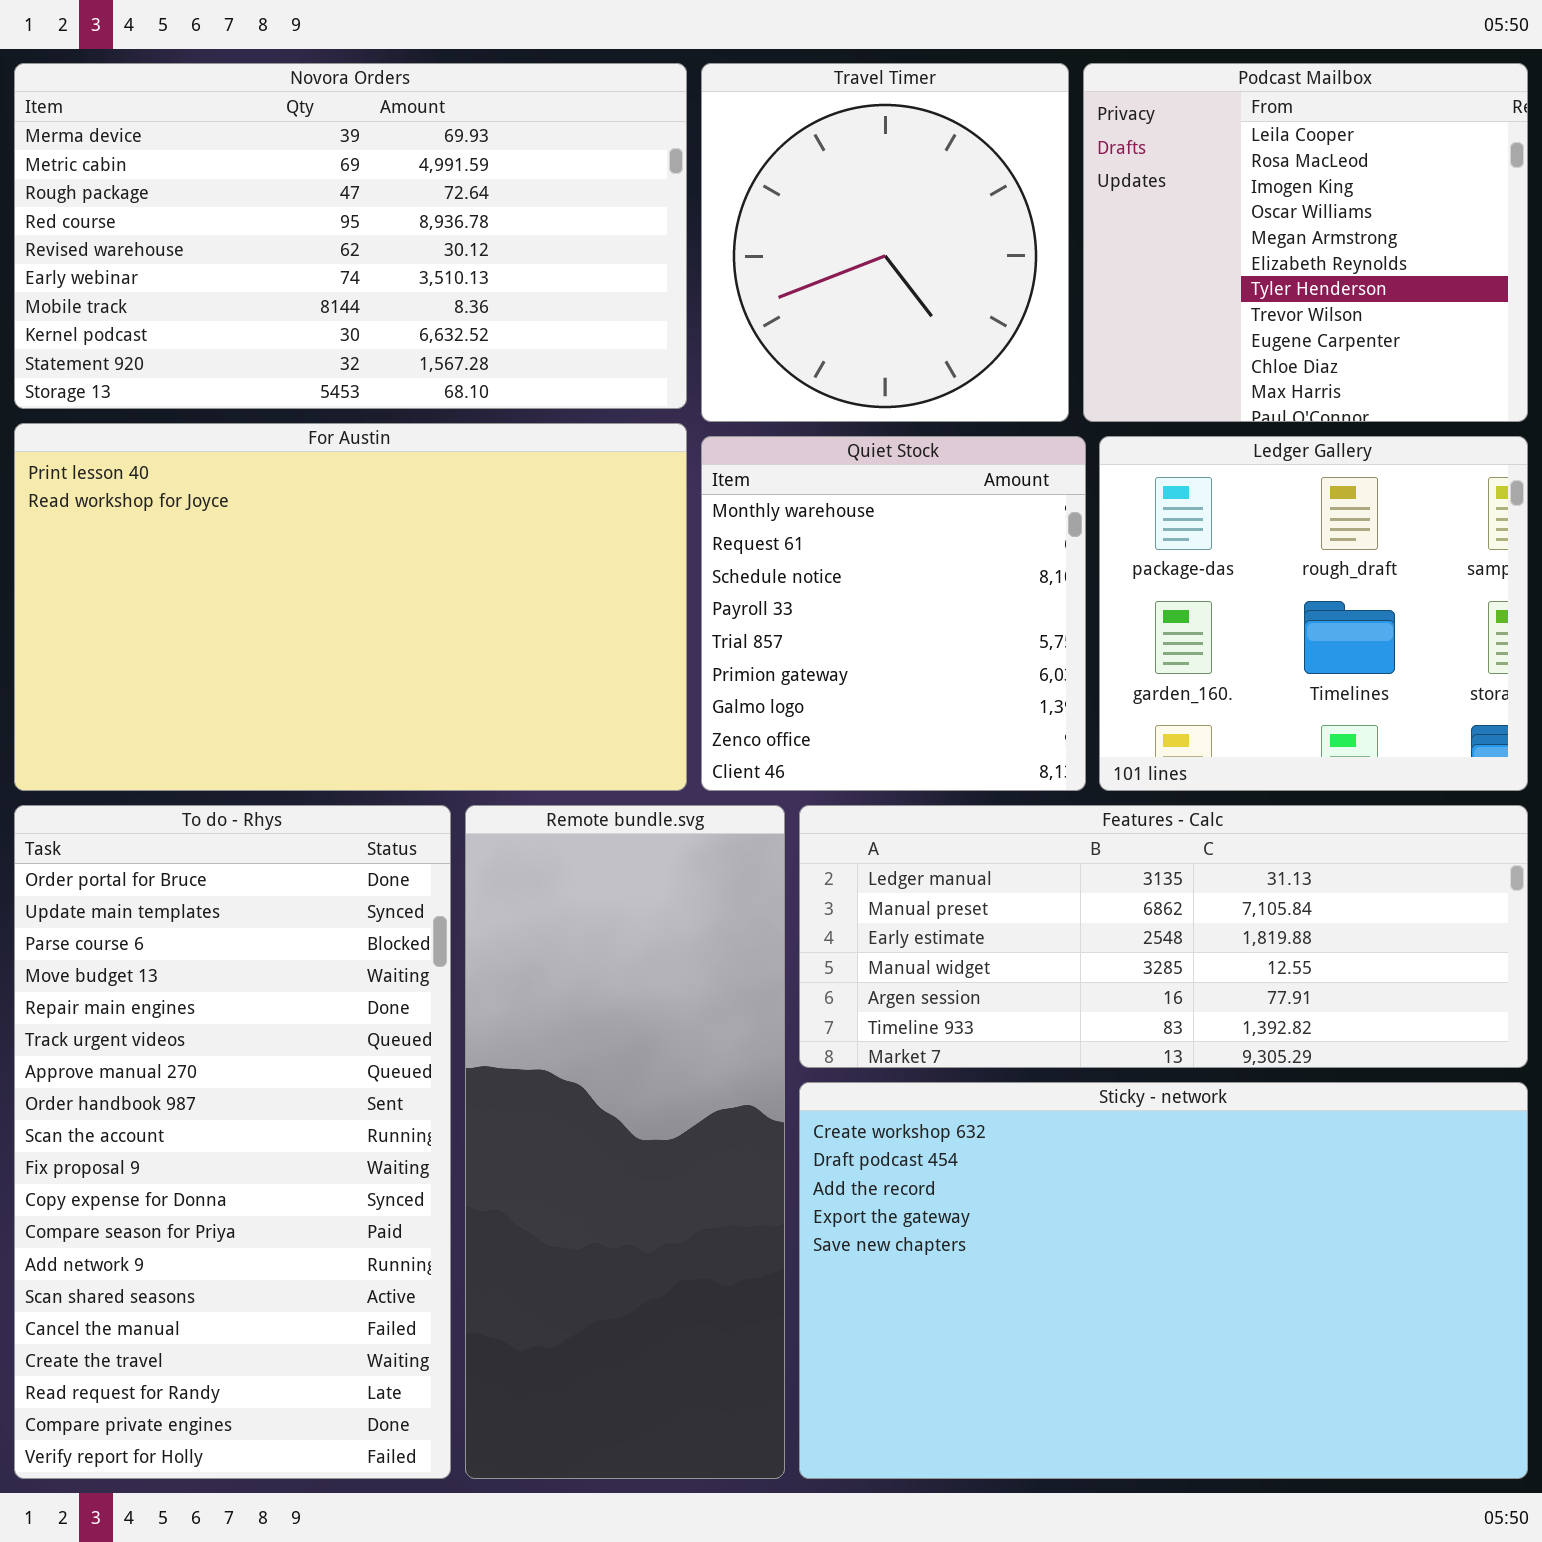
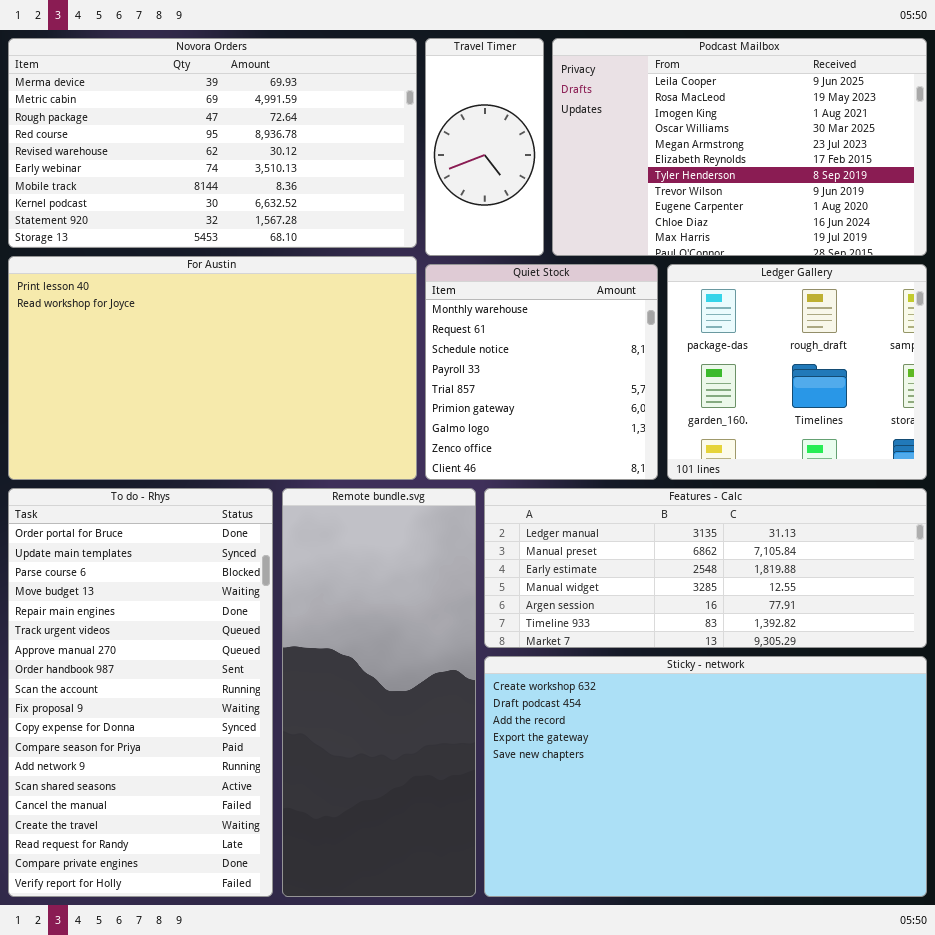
Travel Timer: [701,63,1069,422] -> [425,38,544,256], resized
Podcast Mailbox: [1083,63,1528,422] -> [552,38,927,256], resized

